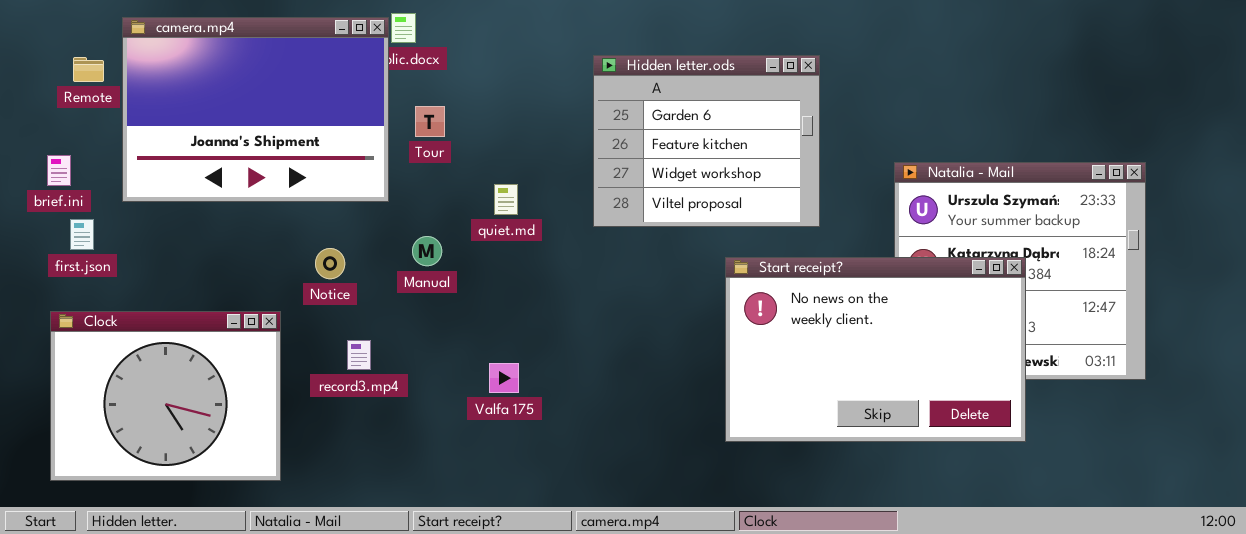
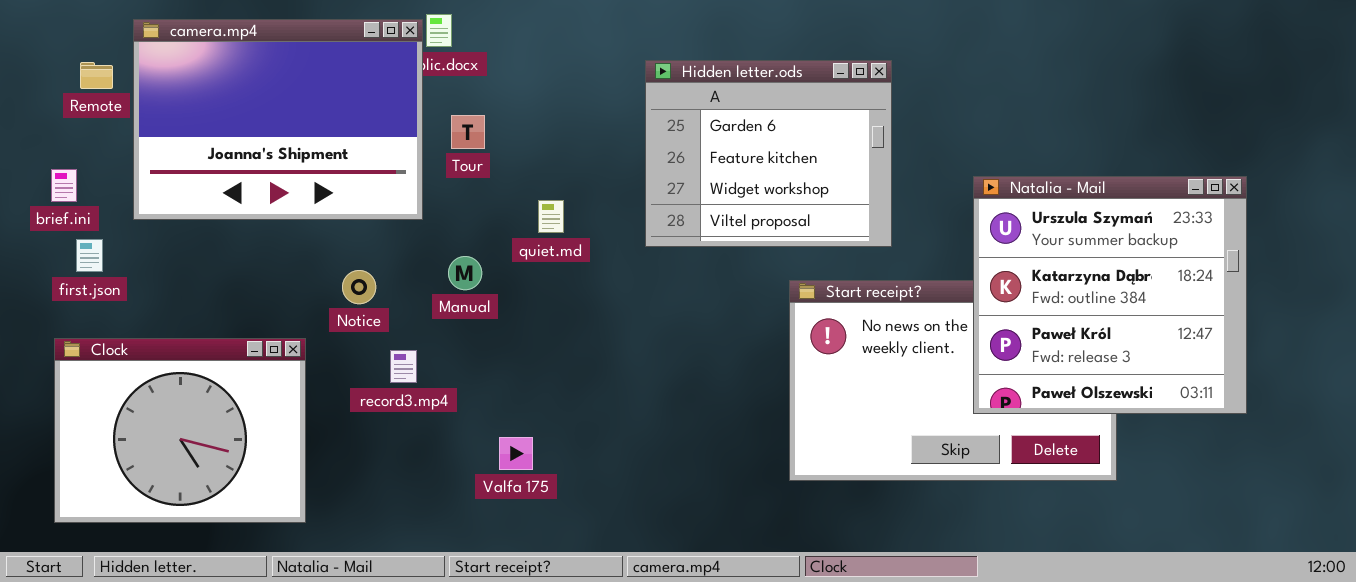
Natalia - Mail: [894,162,1146,380] -> [973,176,1247,414], raised
record3.mp4: [347,340,371,370] -> [390,350,417,383], moved
Valfa 175: [489,363,519,393] -> [499,437,533,470], moved

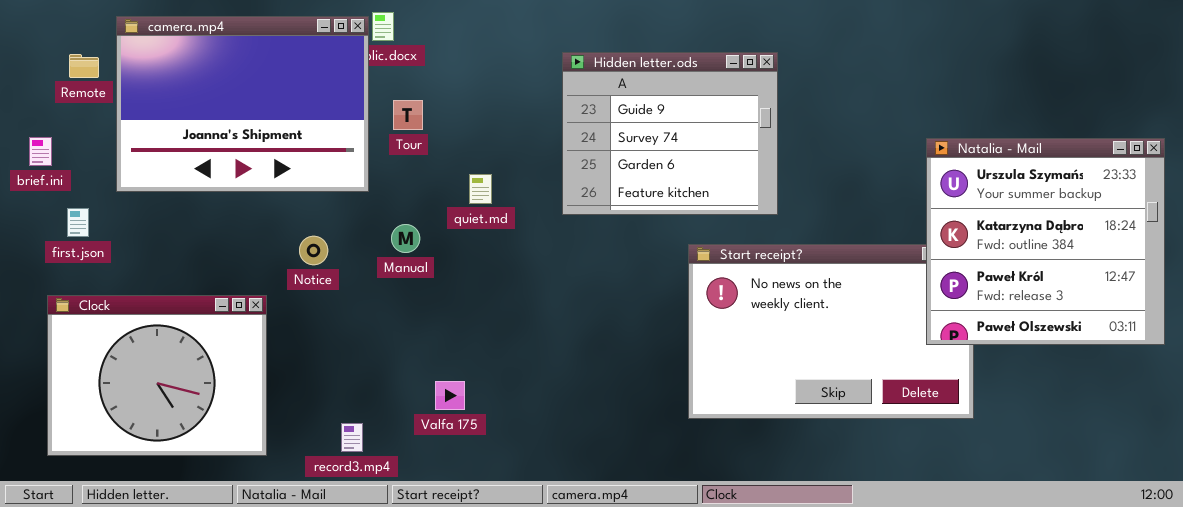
Hidden letter.ods: [645,60,892,247] -> [562,52,778,215], scrolled up 2 rows
brief.ini: [51,169,77,202] -> [29,137,52,166], moved
Natalia - Mail: [973,176,1247,414] -> [926,138,1165,345], moved
record3.mp4: [390,350,417,383] -> [341,423,363,452], moved

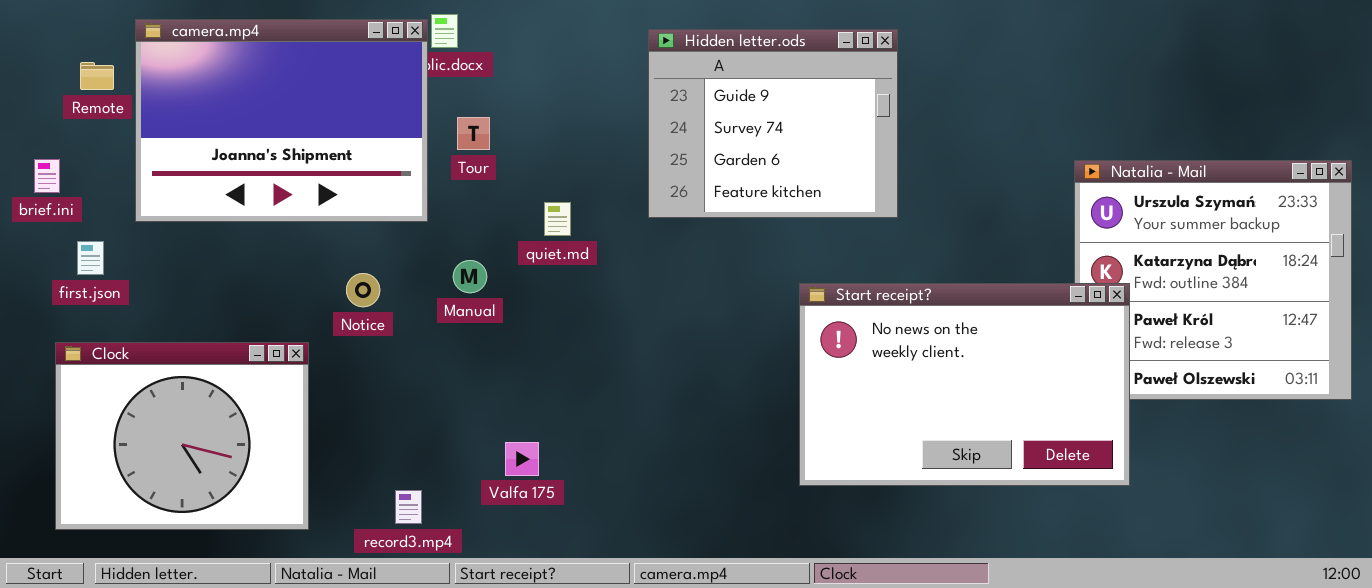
Hidden letter.ods: [562,52,778,215] -> [648,29,898,218], moved
Start receipt?: [688,244,974,419] -> [799,283,1130,486], raised

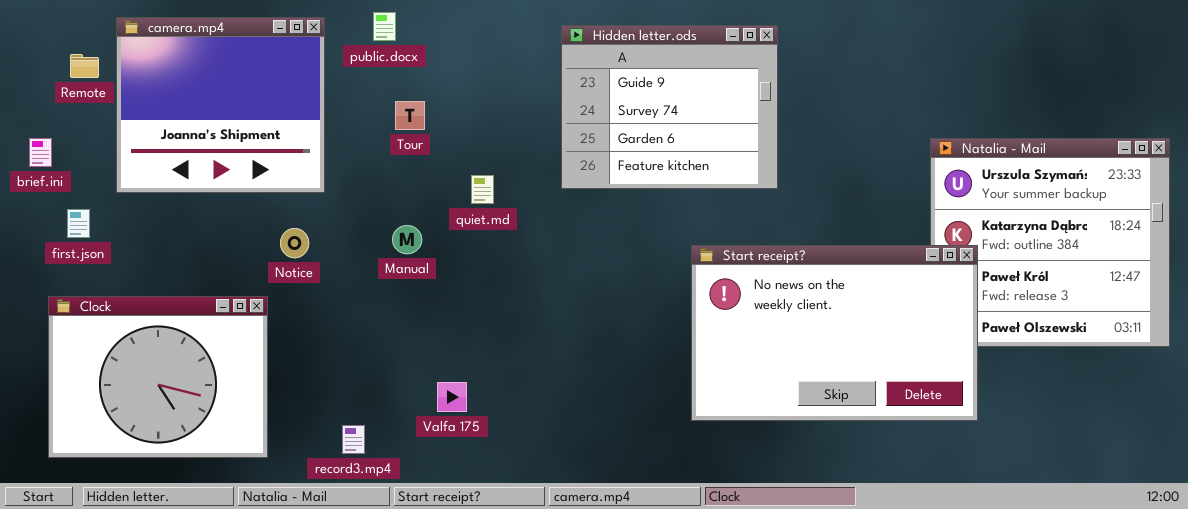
camera.mp4: [135,19,428,222] -> [116,17,325,193], resized
Notice: [346,273,380,307] -> [280,228,309,258], moved

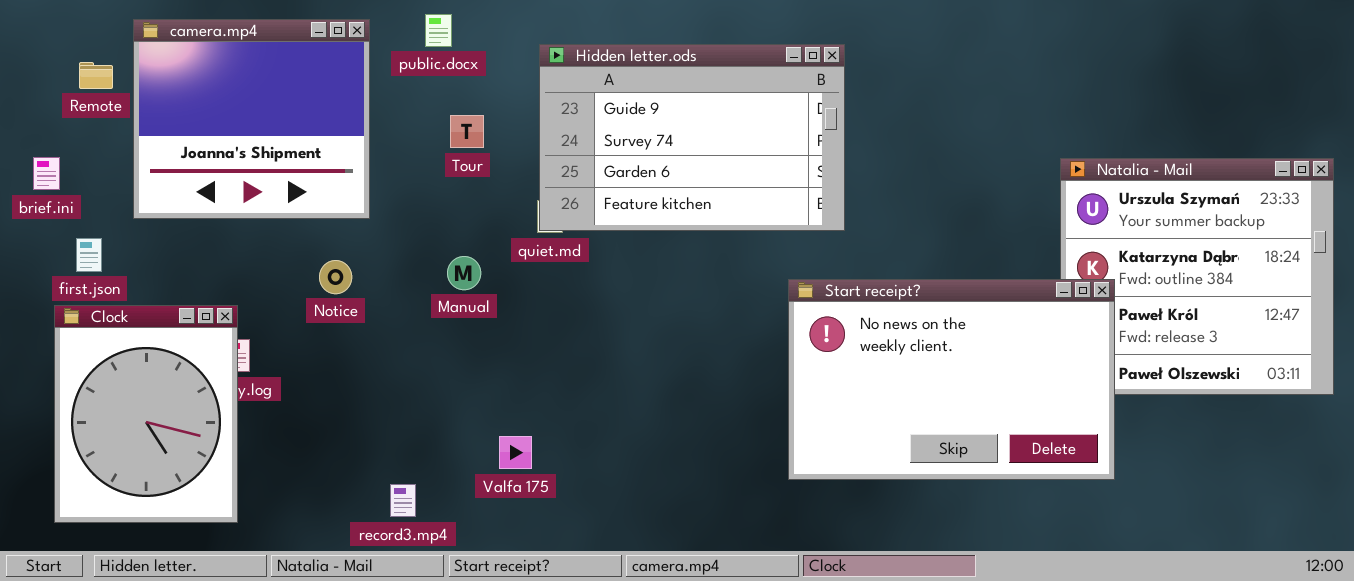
Hidden letter.ods: [561,25,778,189] -> [539,44,845,231], moved, resized
Clock: [48,296,268,458] -> [54,305,238,523], resized

